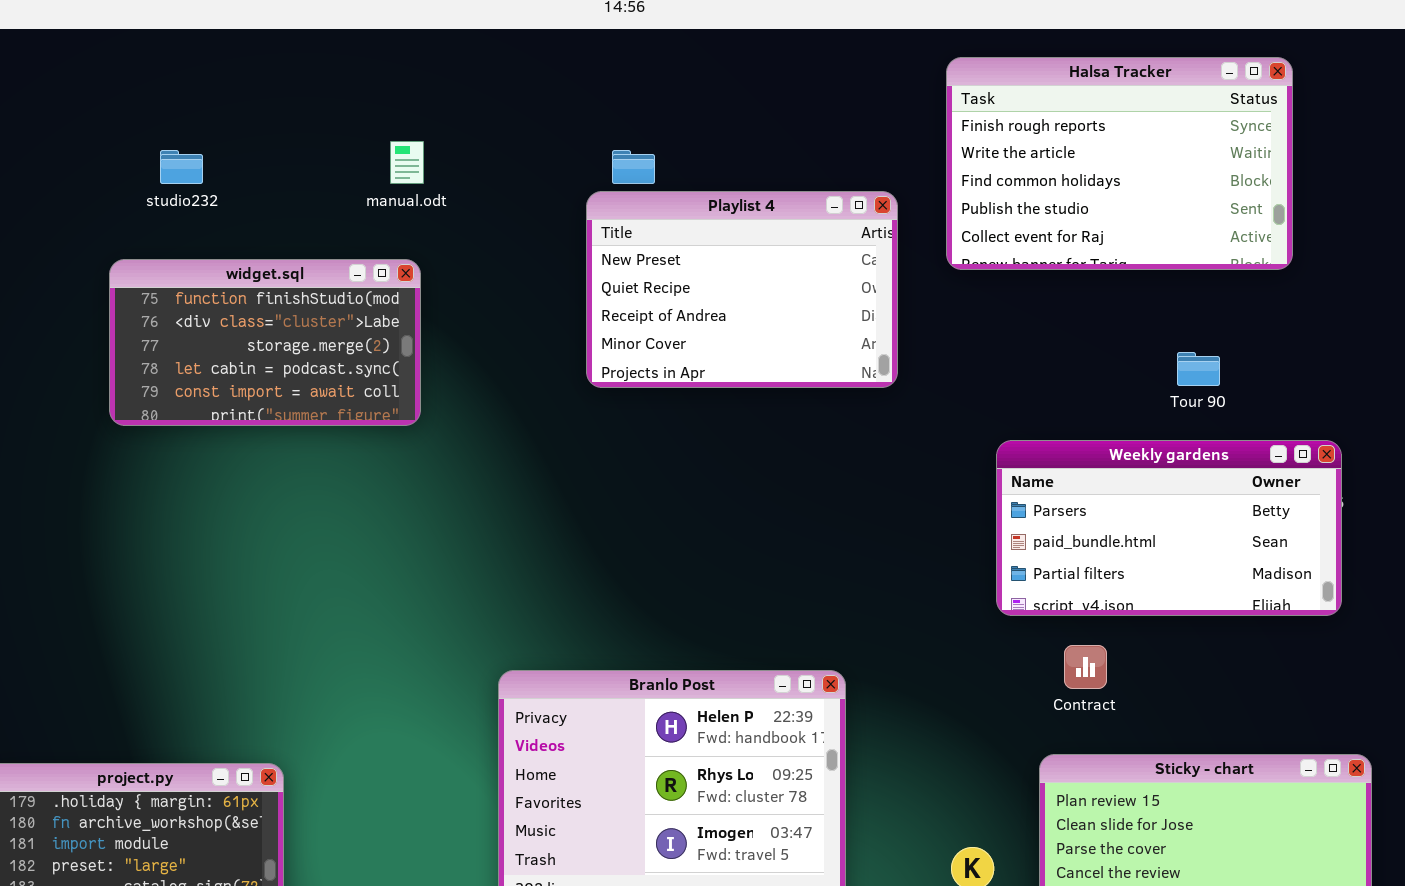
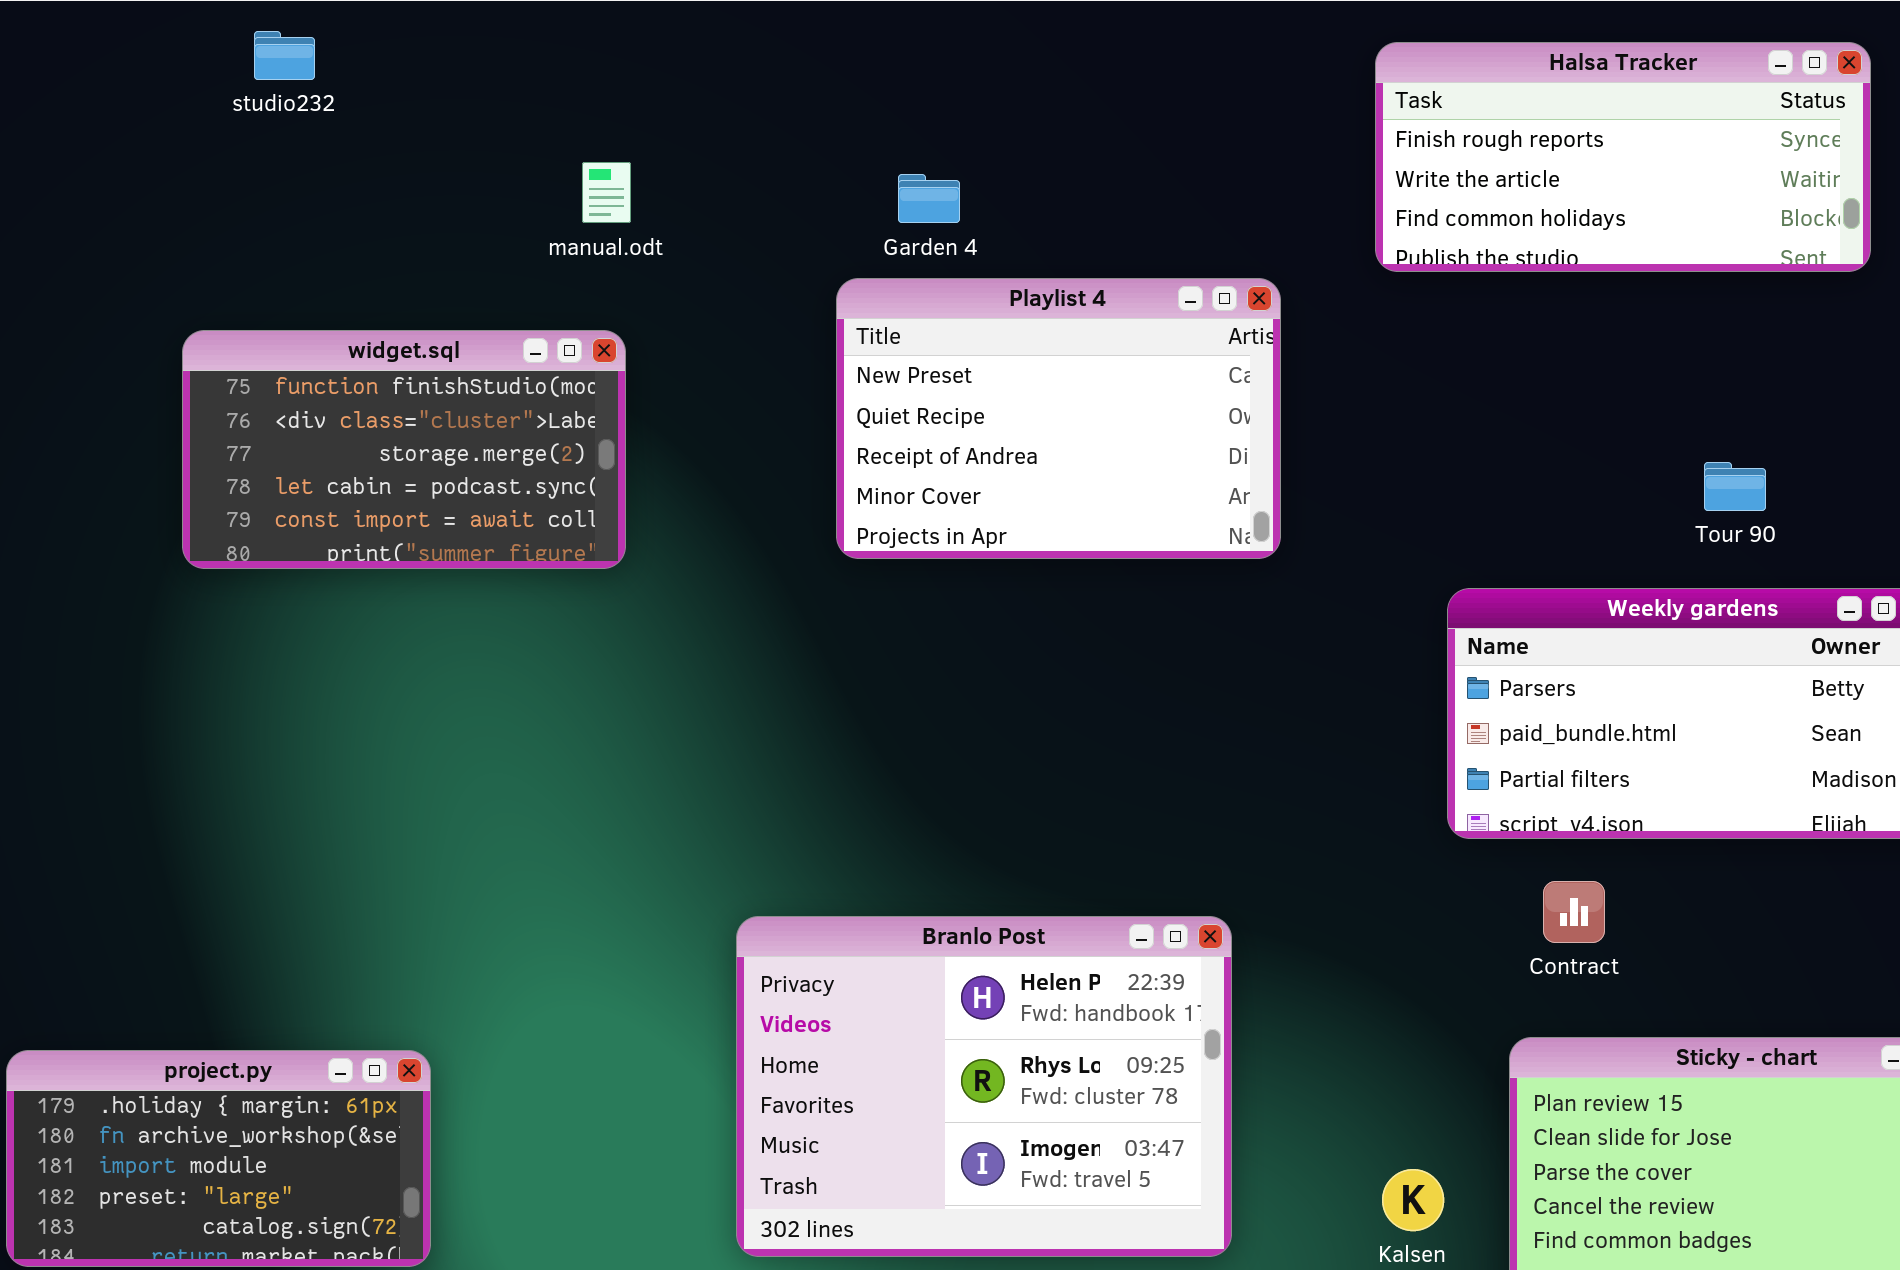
Halsa Tracker: [946,57,1293,270] -> [1375,42,1871,272], resized
studio232: [160,150,203,184] -> [254,31,315,80], moved
Playlist 4: [586,191,898,388] -> [836,278,1281,559], moved

